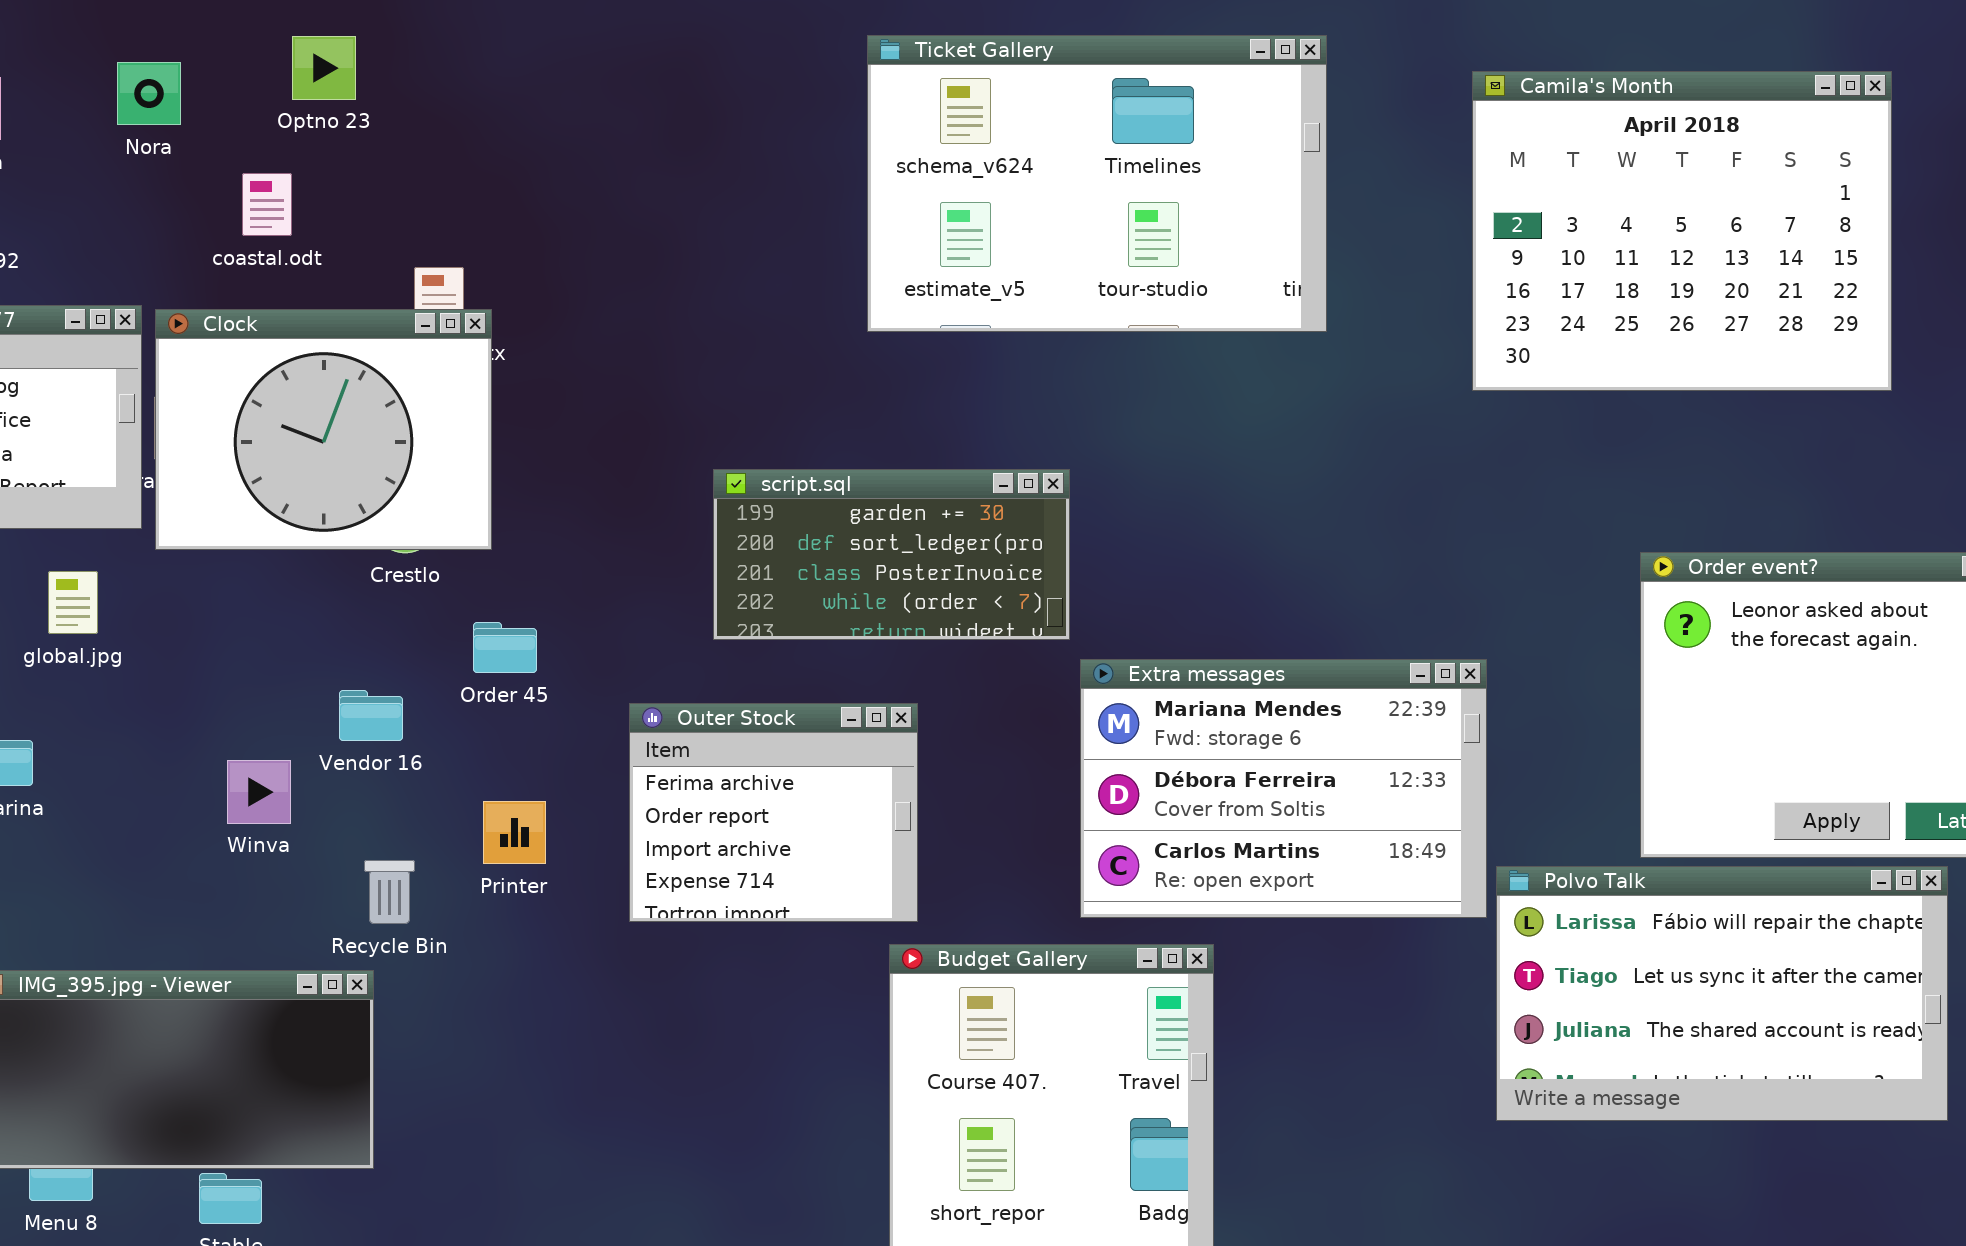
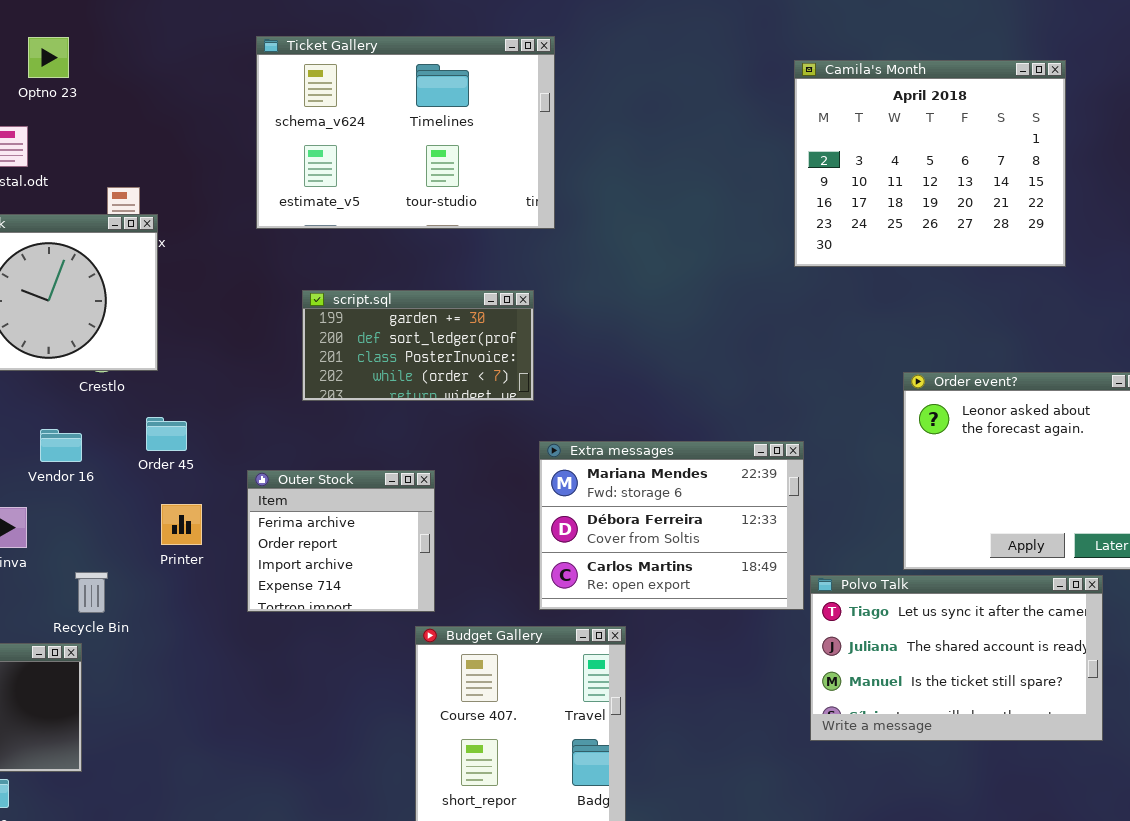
Ticket Gallery: [867,35,1327,332] -> [256,36,555,229], moved
script.sql: [713,469,1070,640] -> [302,290,534,401], moved
Vendor 16: [339,690,403,741] -> [40,429,82,462], moved
Printer: [483,801,546,864] -> [161,504,202,545], moved
Polvo Talk: [1496,866,1948,1121] -> [810,575,1103,741], scrolled down 1 row

